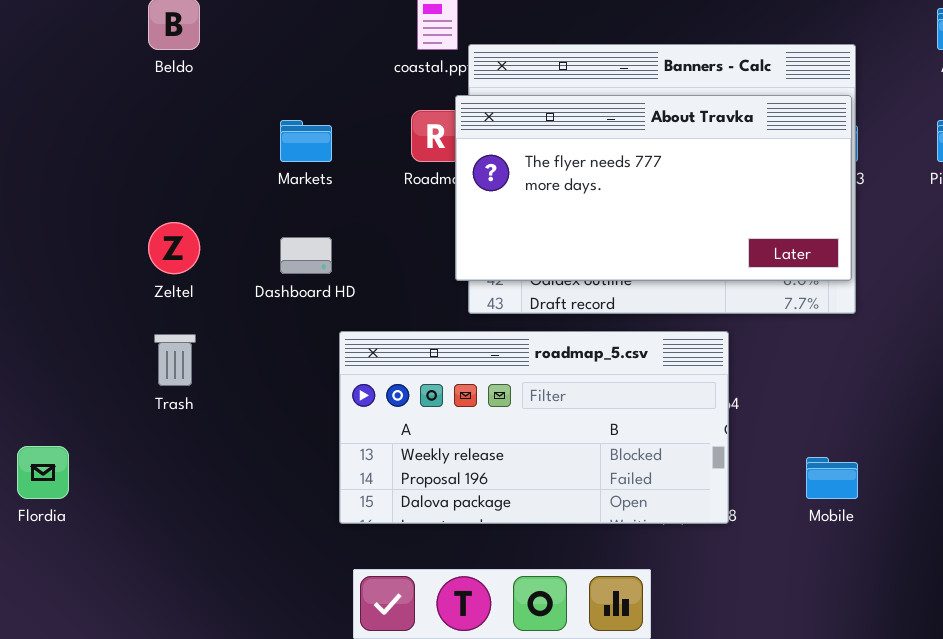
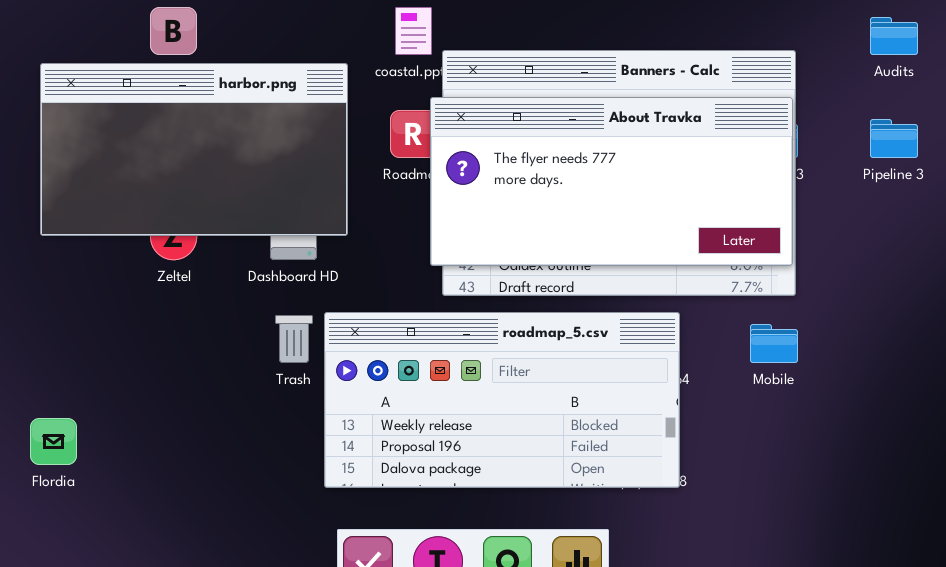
harbor.png: none -> [40,63,348,236], opened
Trash: [154,334,196,386] -> [275,315,313,363], moved
Mobile: [806,457,858,499] -> [750,324,798,363], moved

